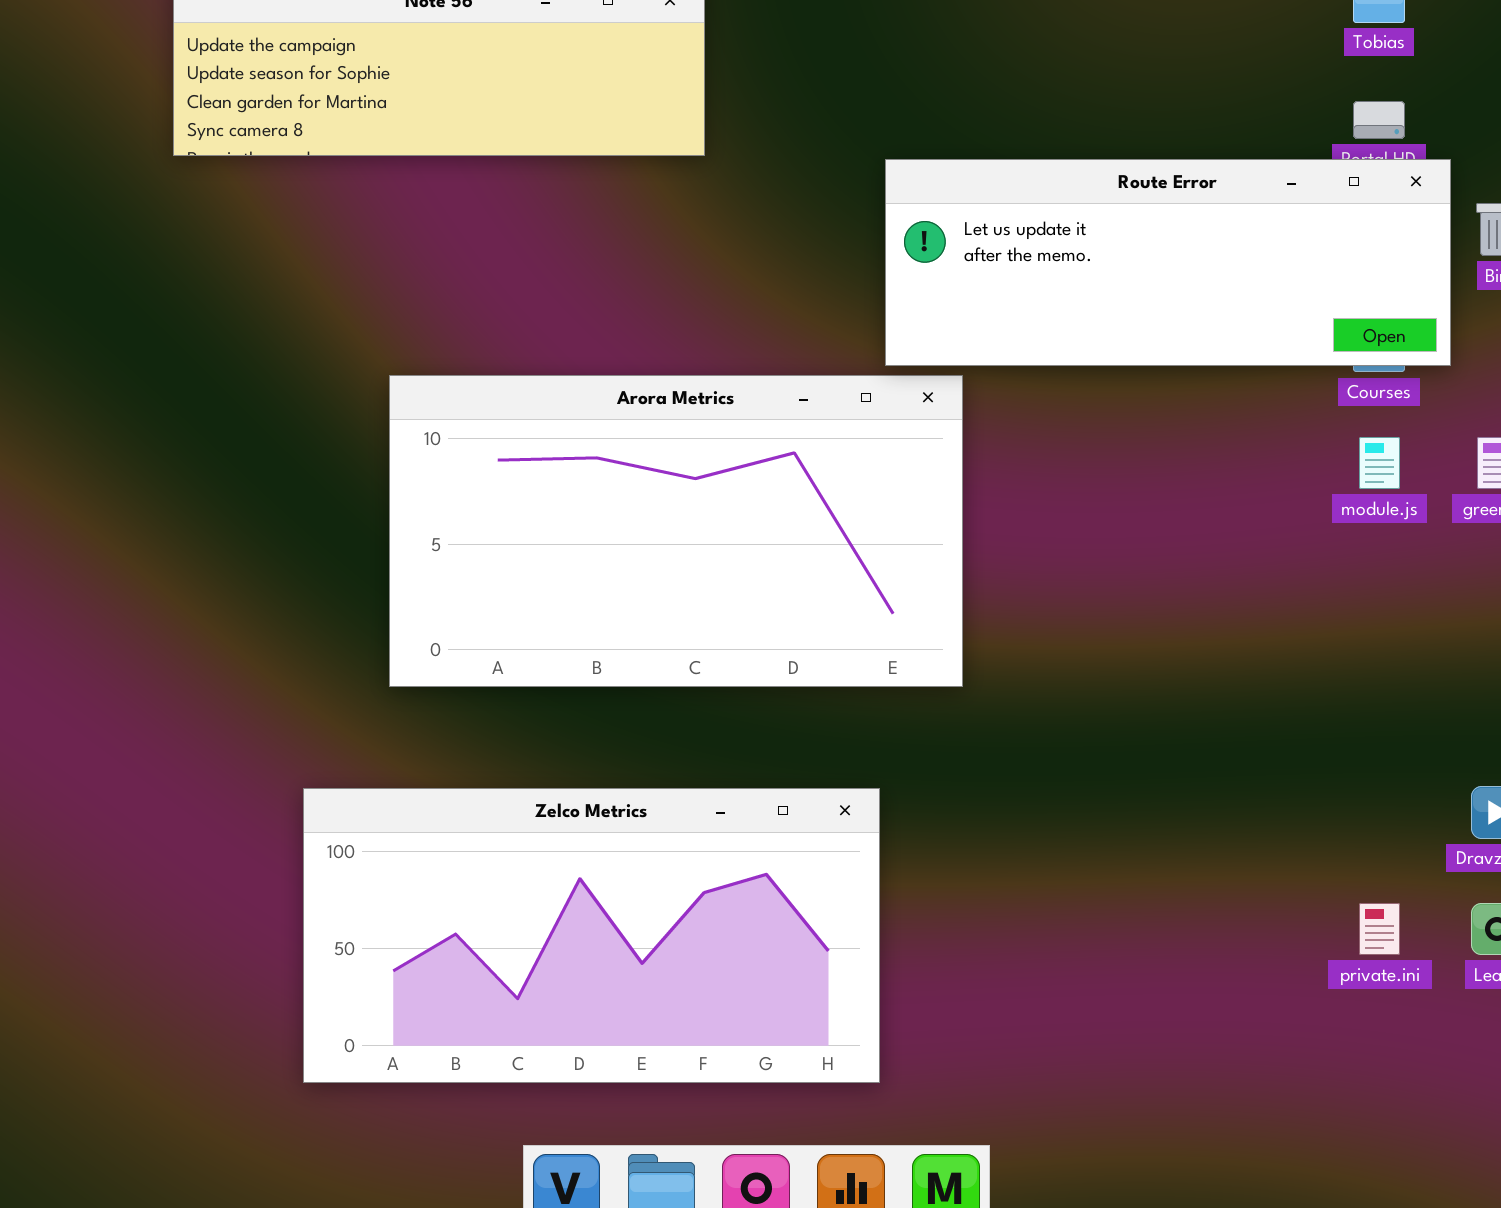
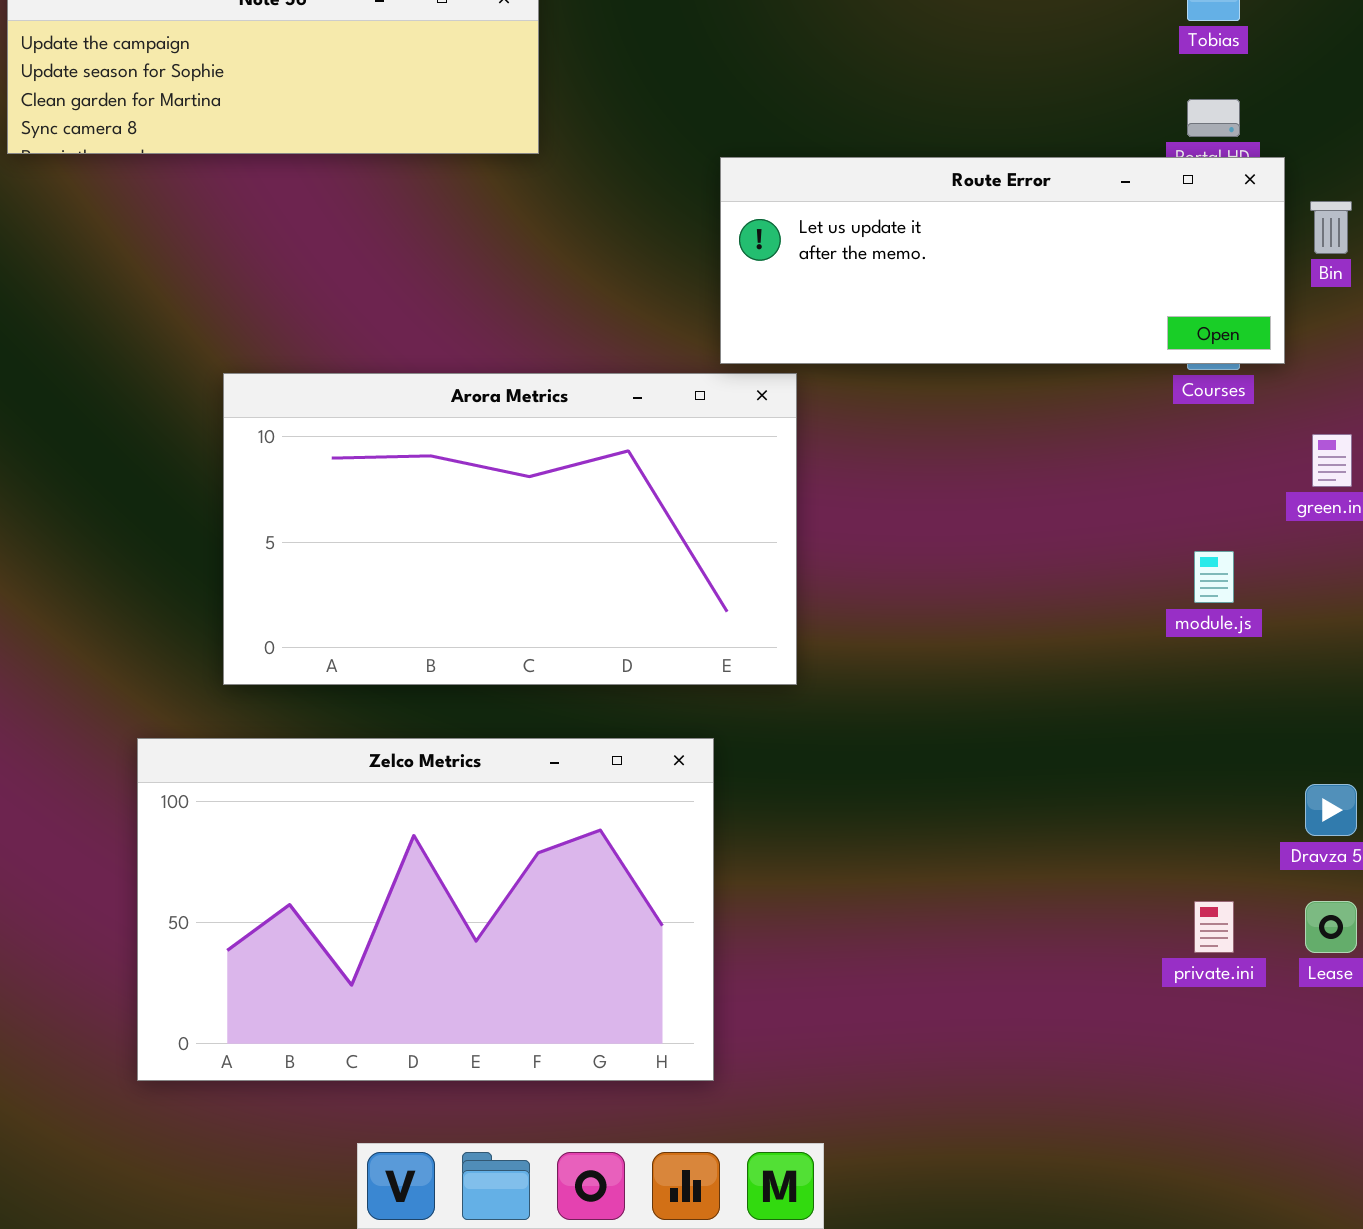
module.js: [1359,437,1400,489] -> [1194,551,1234,603], moved
Zelco Metrics: [303,788,880,1083] -> [137,738,714,1081], resized

